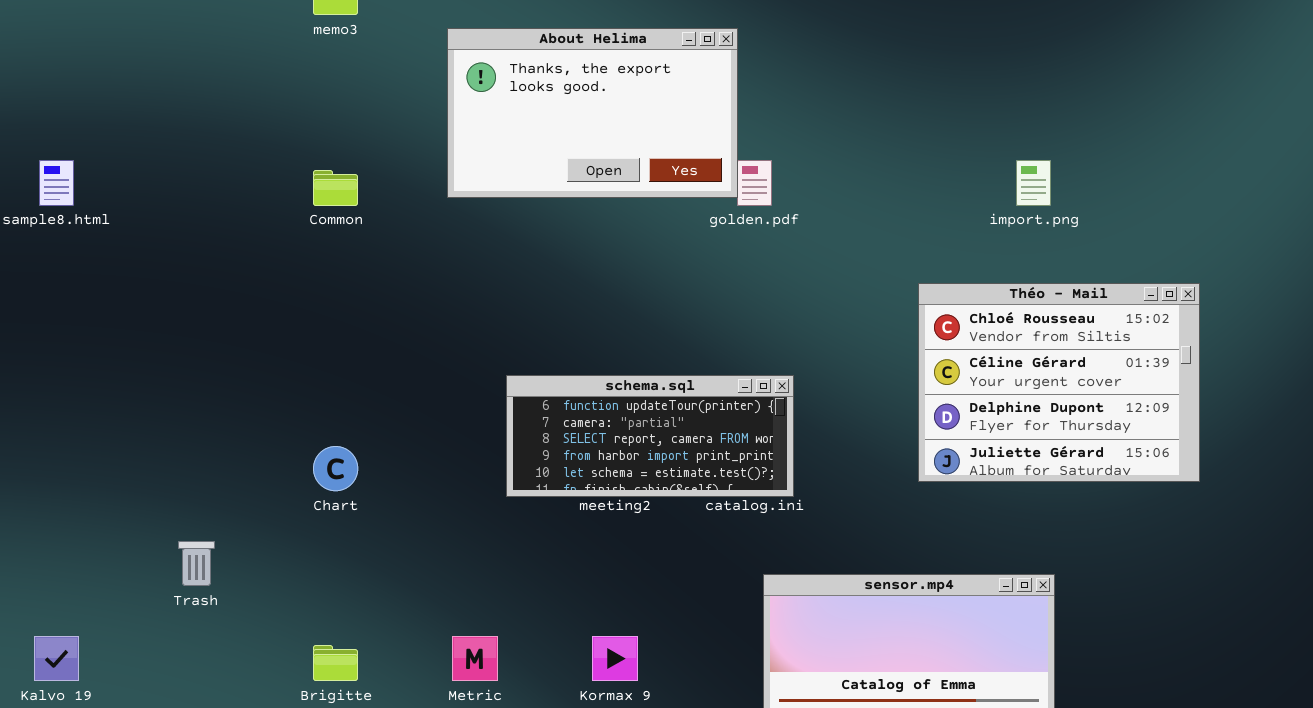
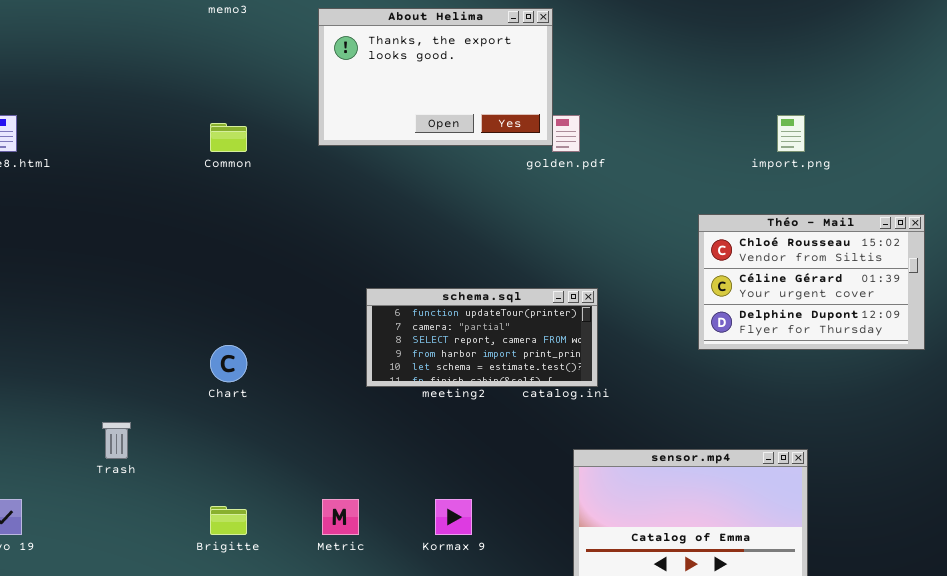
Théo - Mail: [918,283,1200,482] -> [698,214,925,350], resized

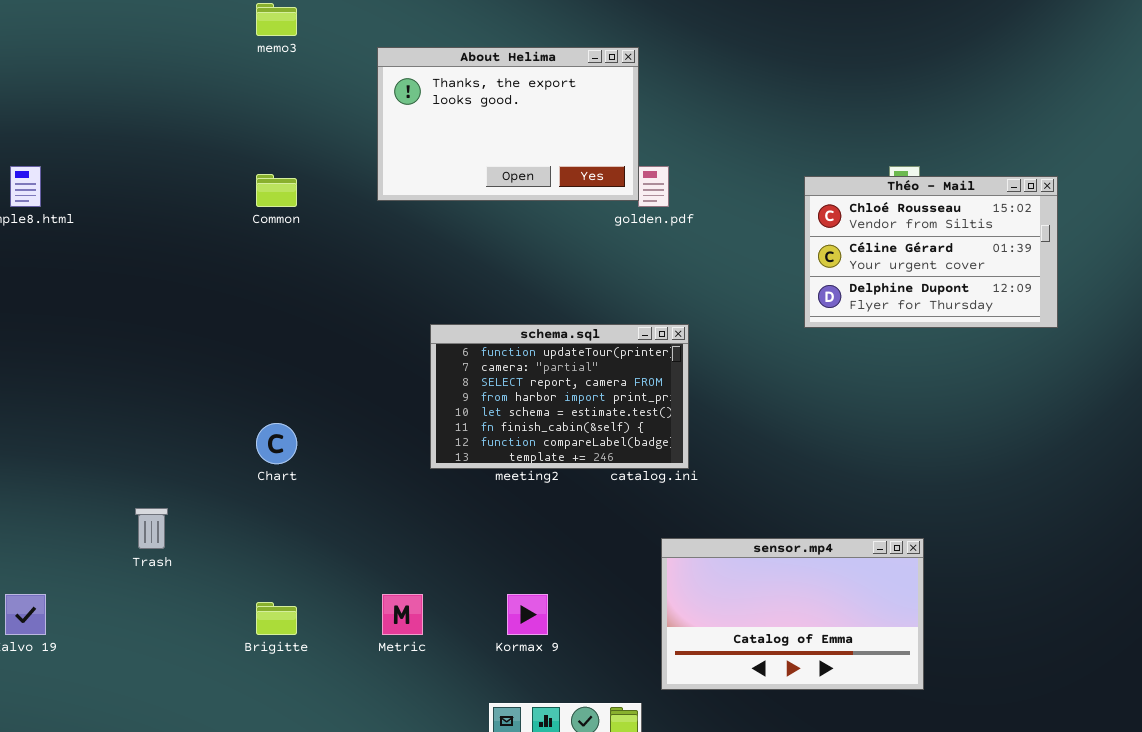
Théo - Mail: [698,214,925,350] -> [804,176,1058,328], moved
schema.sql: [366,288,598,387] -> [430,324,689,469], resized

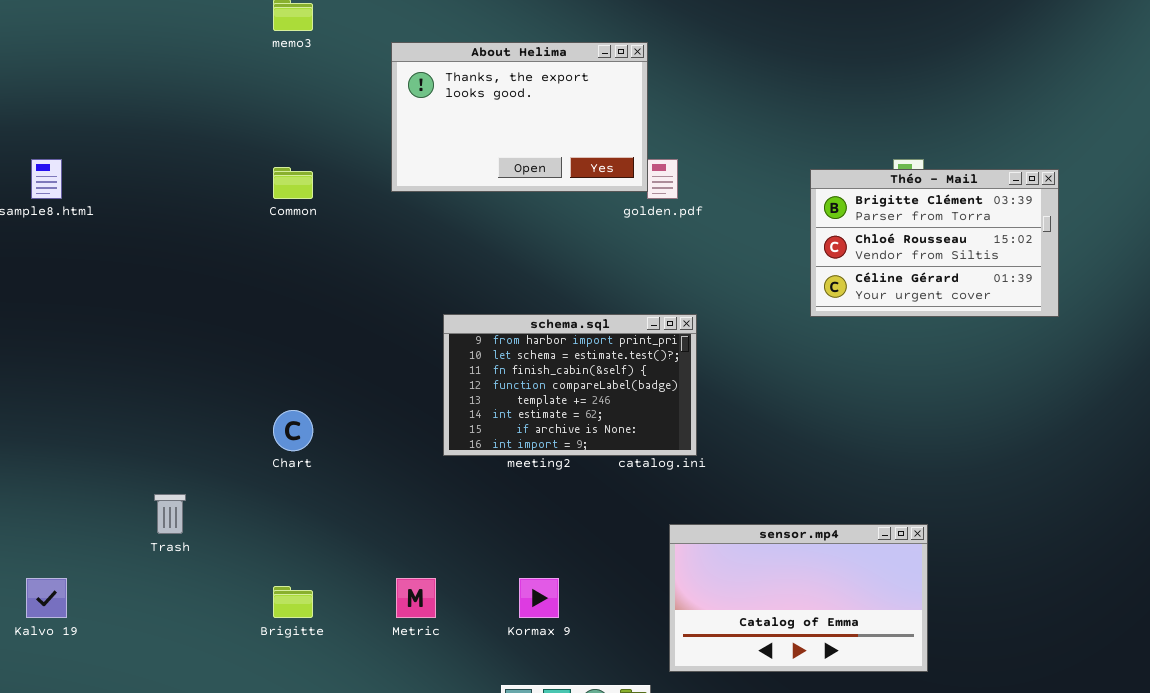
Théo - Mail: [804,176,1058,328] -> [810,169,1059,317], scrolled up 1 row
schema.sql: [430,324,689,469] -> [443,314,697,456], scrolled down 3 rows

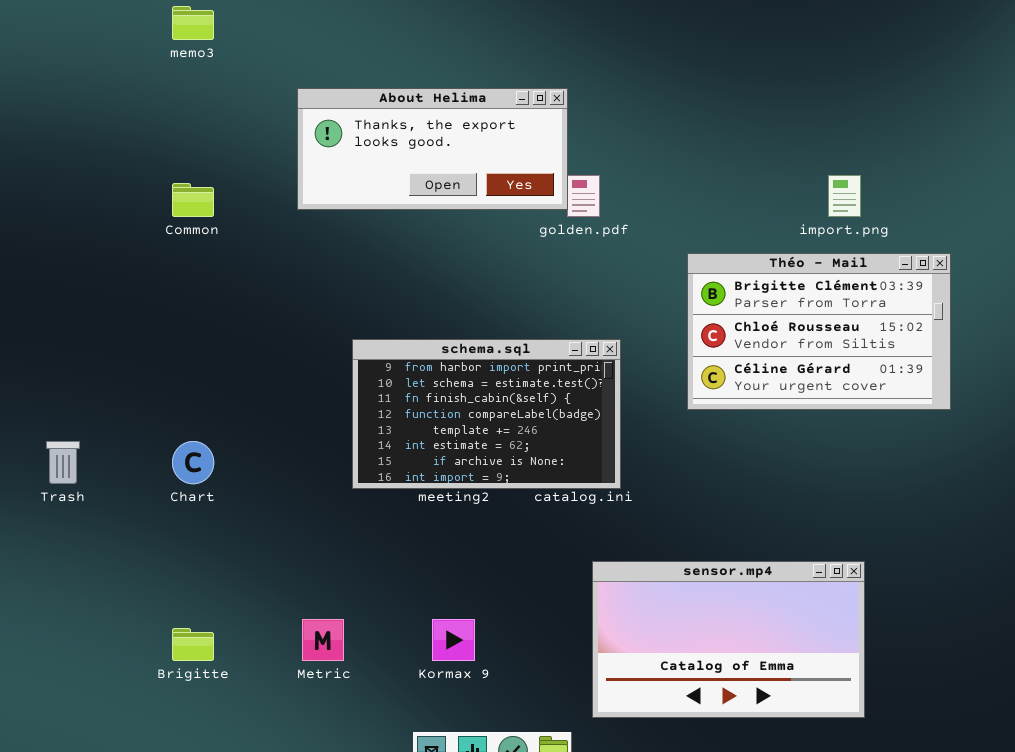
About Helima: [391,42,648,192] -> [297,88,568,210], resized
Théo - Mail: [810,169,1059,317] -> [687,253,951,410], moved
Trash: [154,494,186,534] -> [46,441,80,484], moved

